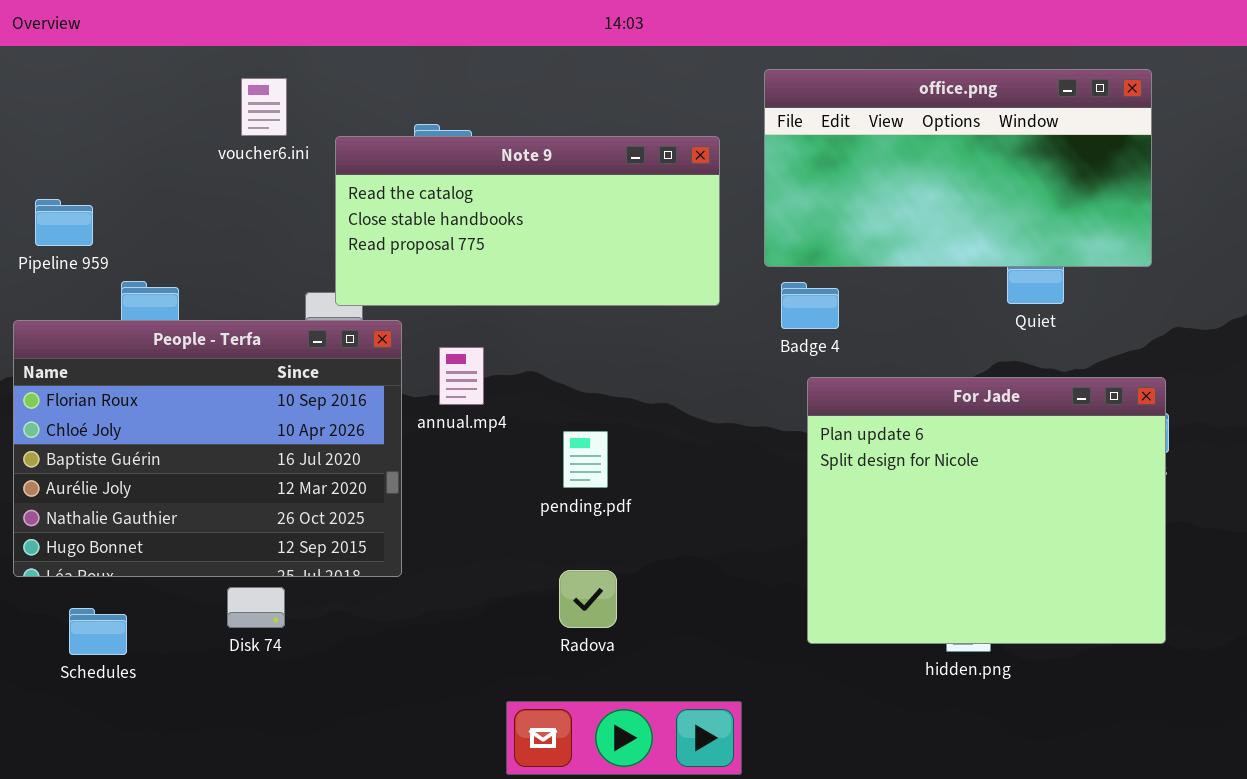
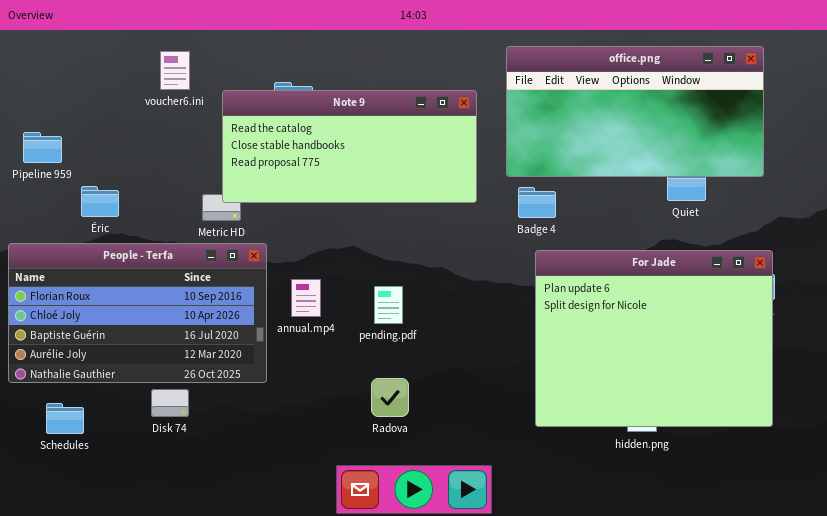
People - Terfa: [13,320,402,577] -> [8,243,267,383], resized
annual.mp4: [439,347,484,405] -> [291,279,321,317], moved

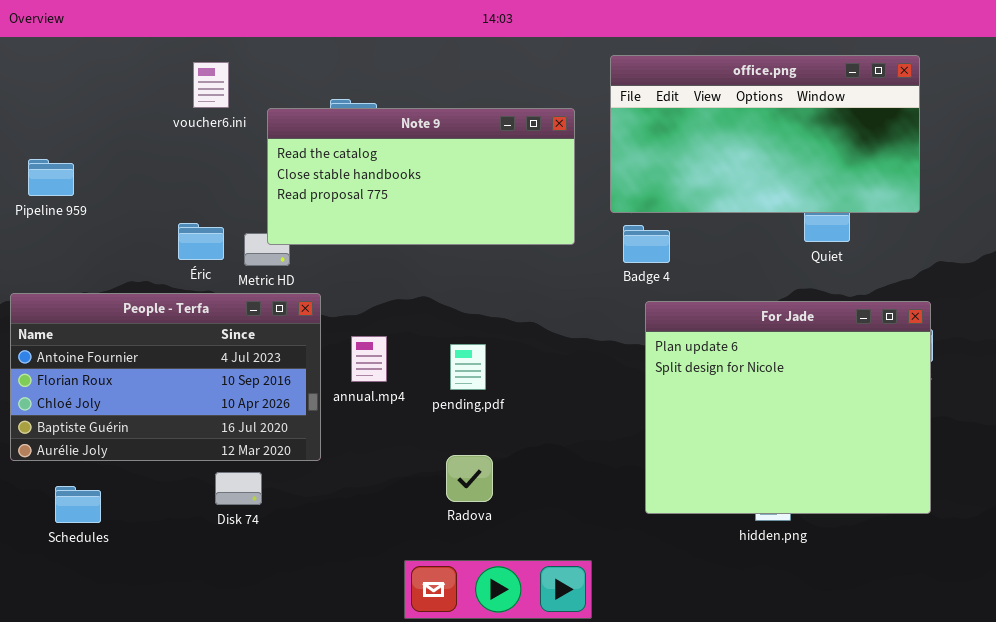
Éric: [81,186,119,217] -> [178,223,224,260], moved
People - Terfa: [8,243,267,383] -> [10,293,321,461], scrolled up 1 row
Disk 74: [151,389,189,417] -> [215,472,262,505], moved

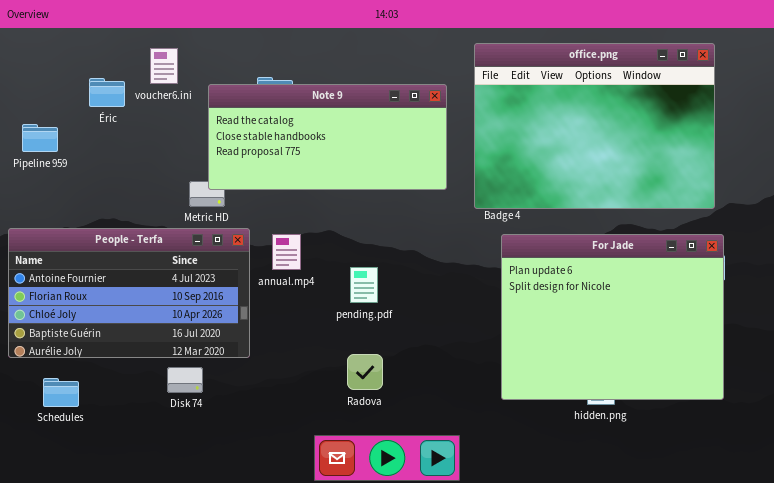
office.png: [610,55,920,213] -> [474,43,715,209], resized
Éric: [178,223,224,260] -> [89,78,125,107], moved
annual.mp4: [351,336,387,382] -> [272,234,301,270], moved

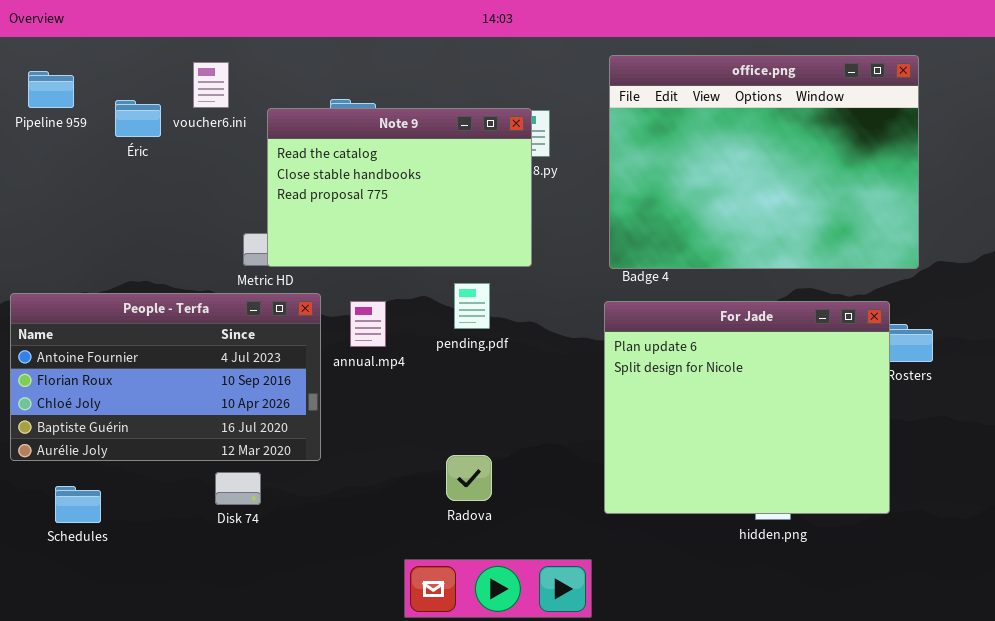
Note 9: [208,84,447,190] -> [267,108,532,267], resized
Pipeline 959: [22,124,58,152] -> [28,71,74,108], moved
For Jade: [501,234,724,400] -> [604,301,890,514], moved
pending.pdf: [350,267,378,303] -> [454,283,490,329], moved

